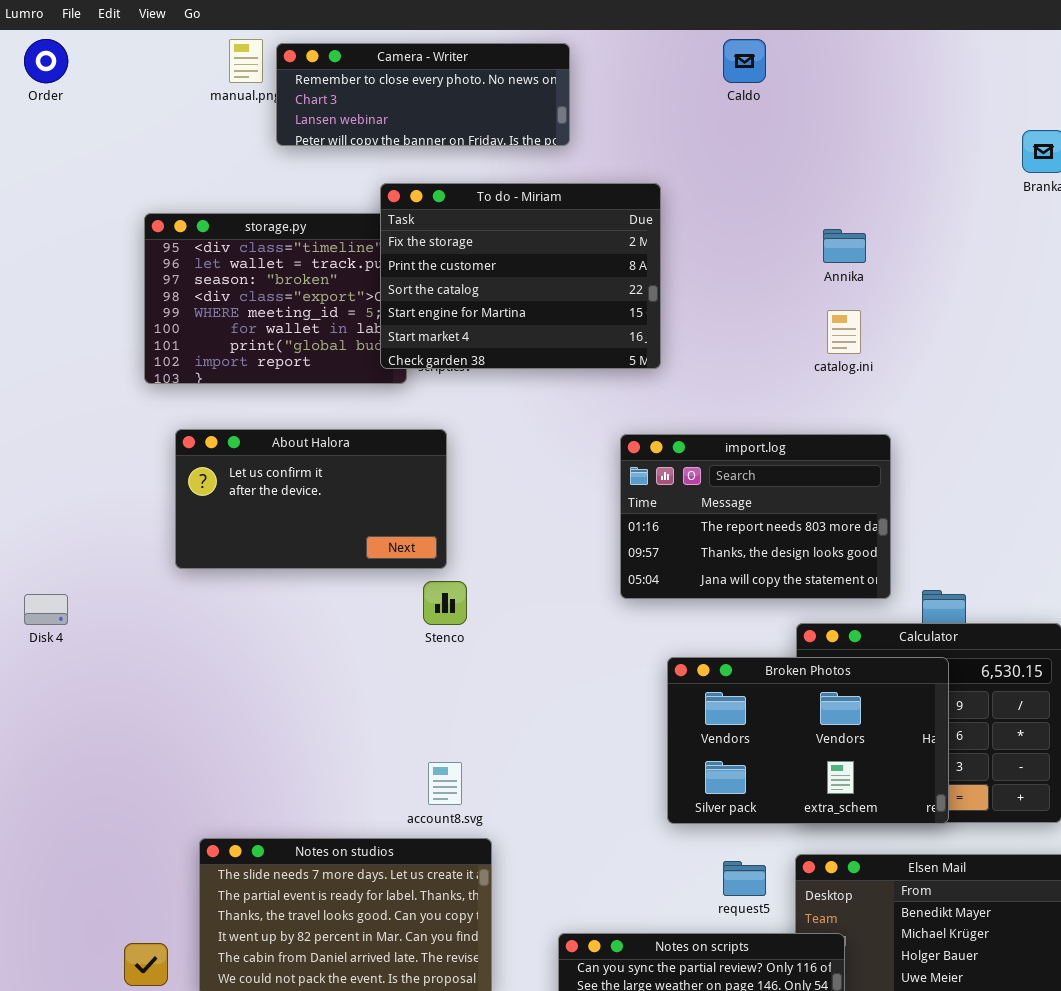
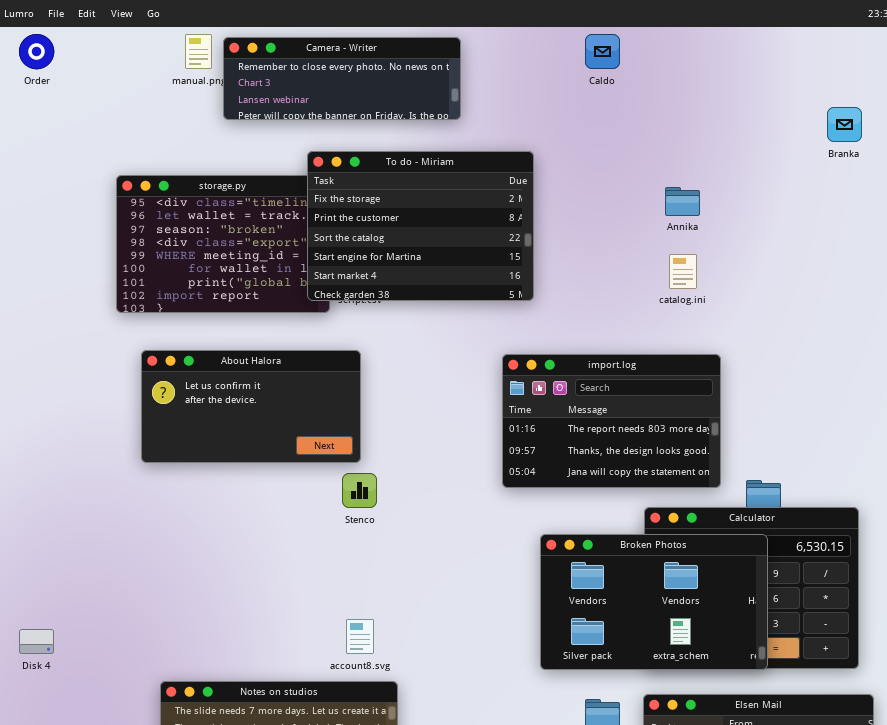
Disk 4: [24,594,68,625] -> [19,629,54,654], moved

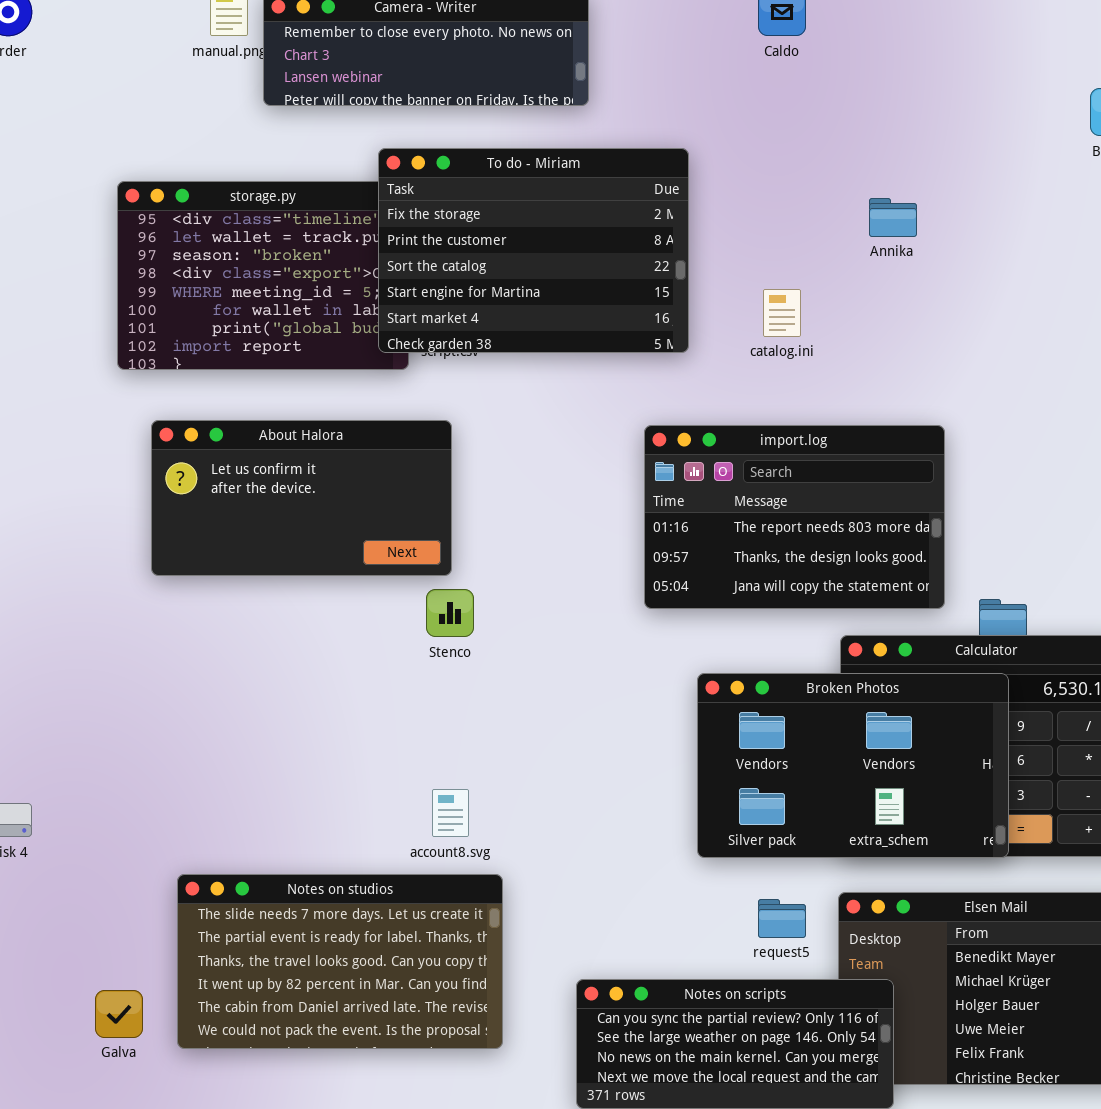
catalog.ini: [669,254,697,289] -> [763,289,801,337], moved

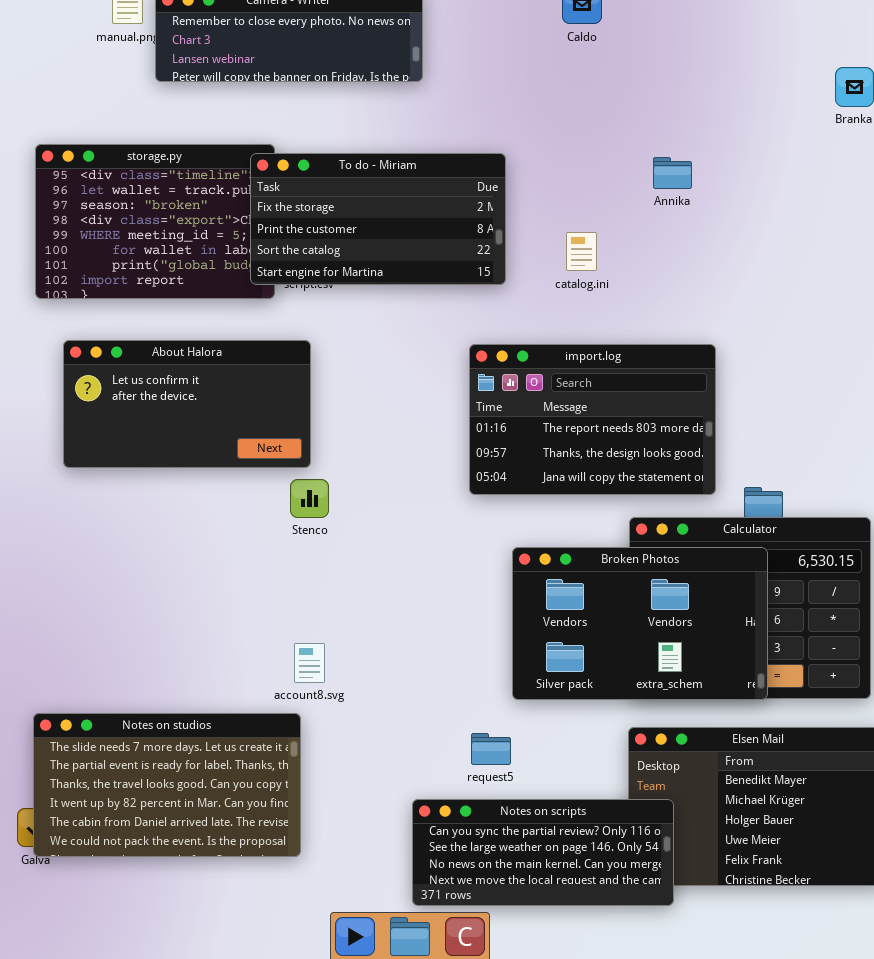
To do - Miriam: [378,148,689,353] -> [250,153,506,285], resized
Notes on studios: [177,874,503,1049] -> [33,713,301,857], moved
request5: [758,899,806,938] -> [471,733,511,765], moved

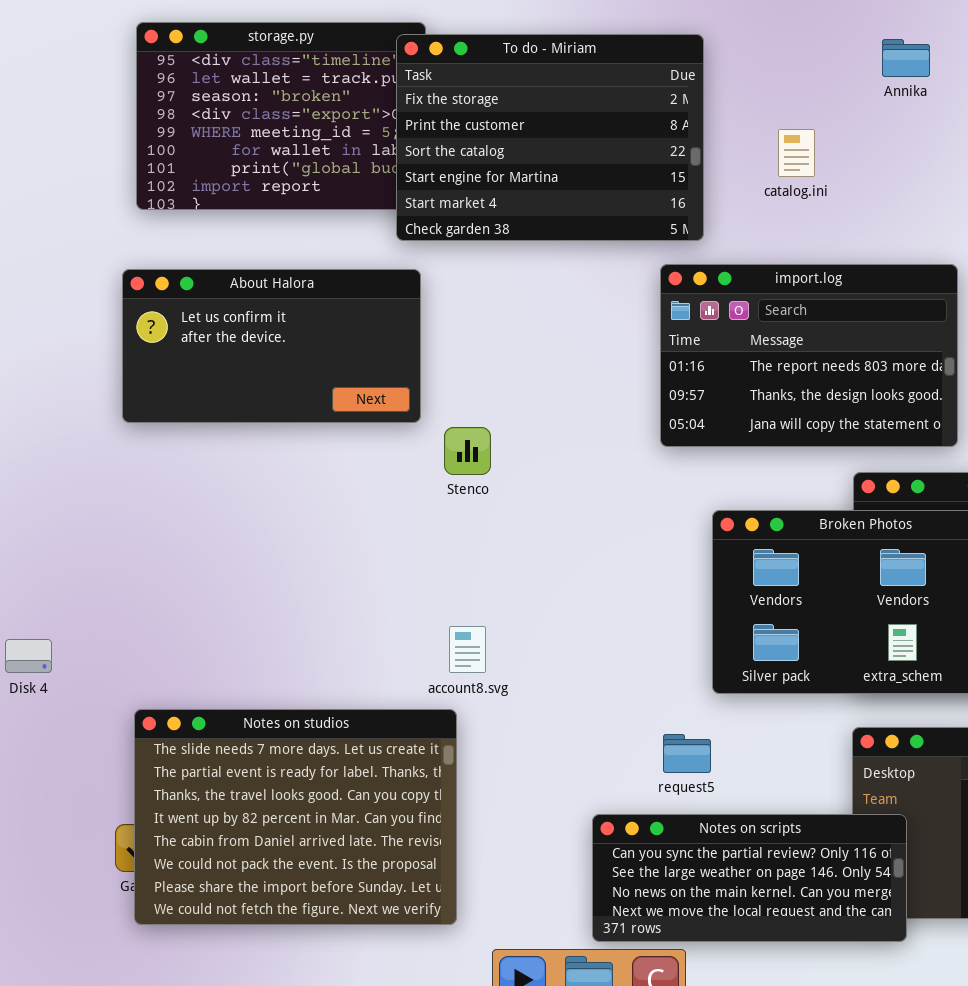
To do - Miriam: [250,153,506,285] -> [396,34,704,241], resized
About Halora: [63,340,311,468] -> [122,269,421,423], moved
Notes on studios: [33,713,301,857] -> [134,709,457,925], resized

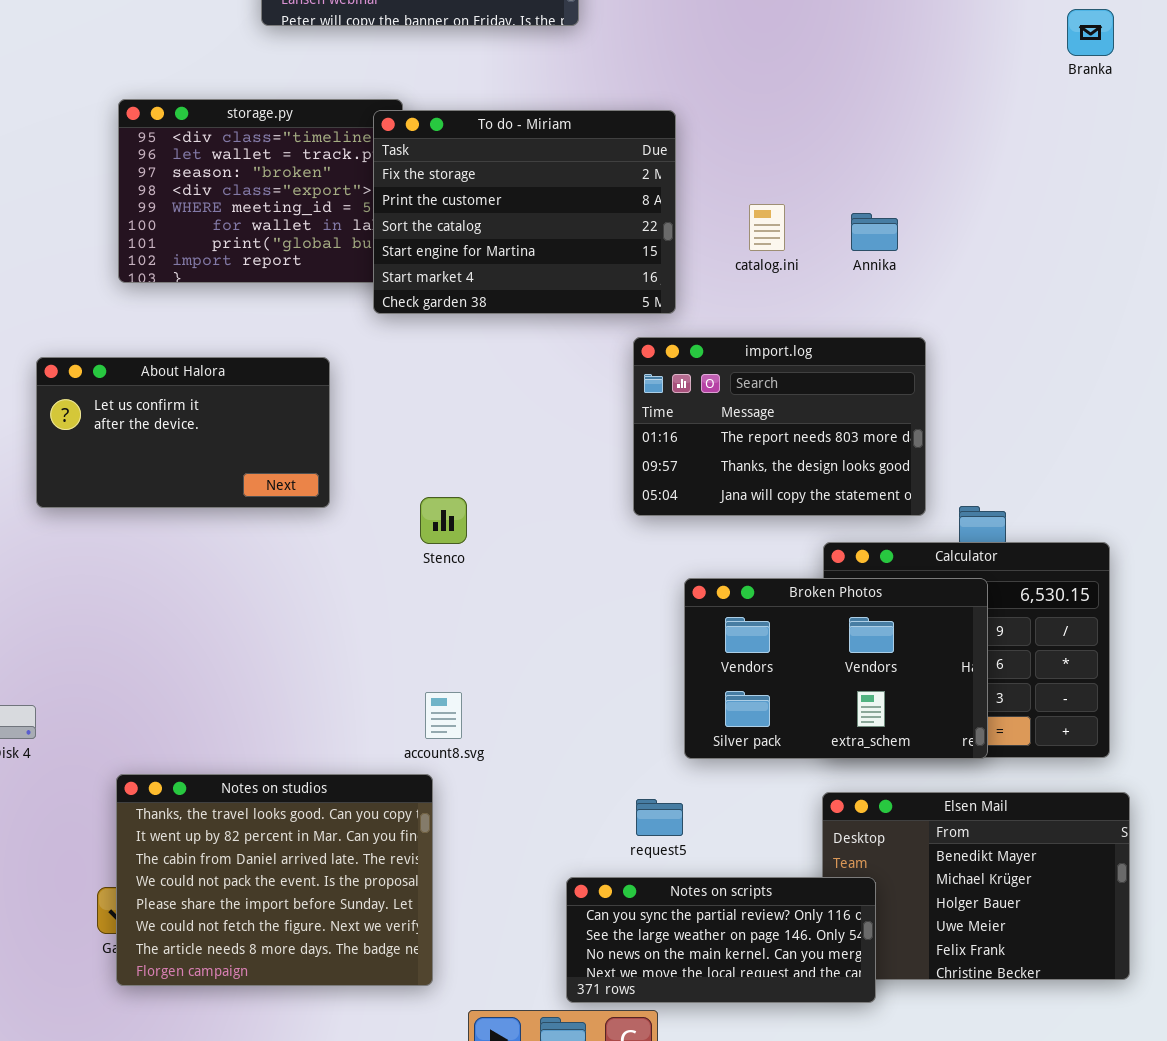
Annika: [882,39,930,77] -> [851,213,898,251], moved
About Halora: [122,269,421,423] -> [36,357,330,508], moved
Notes on studios: [134,709,457,925] -> [116,774,433,986], scrolled down 2 rows

